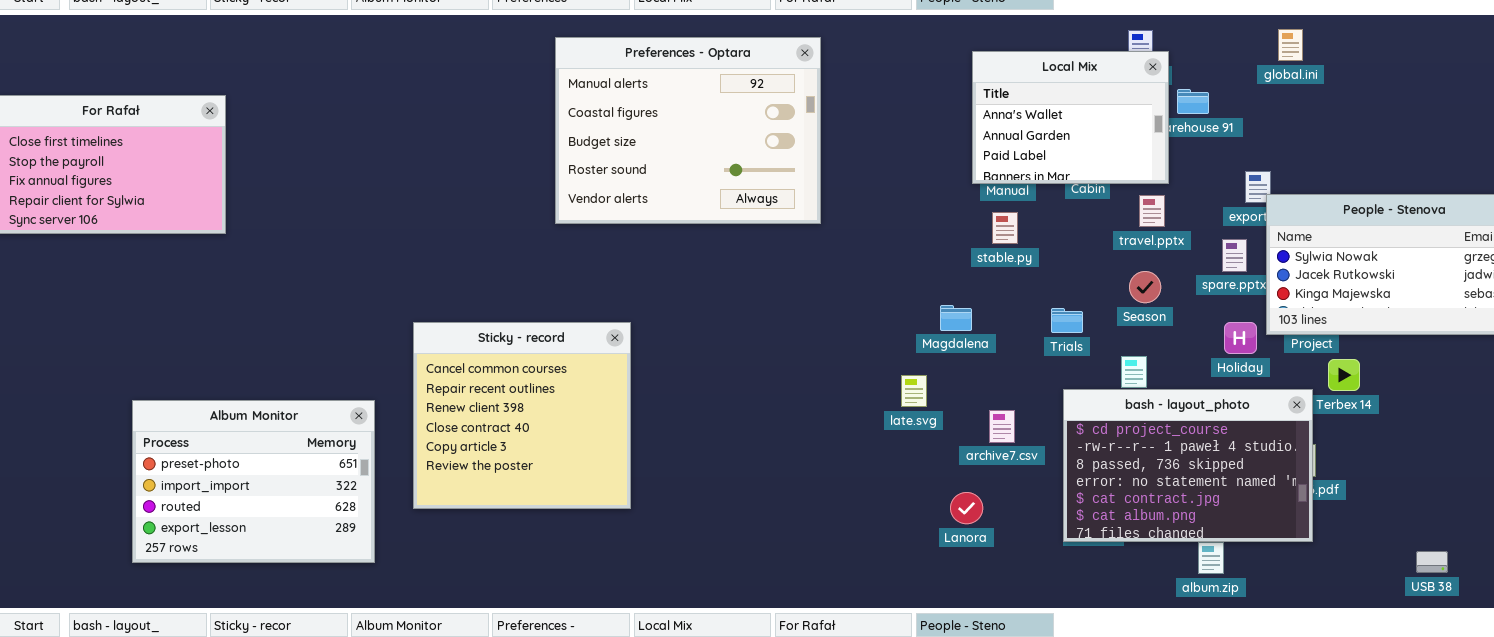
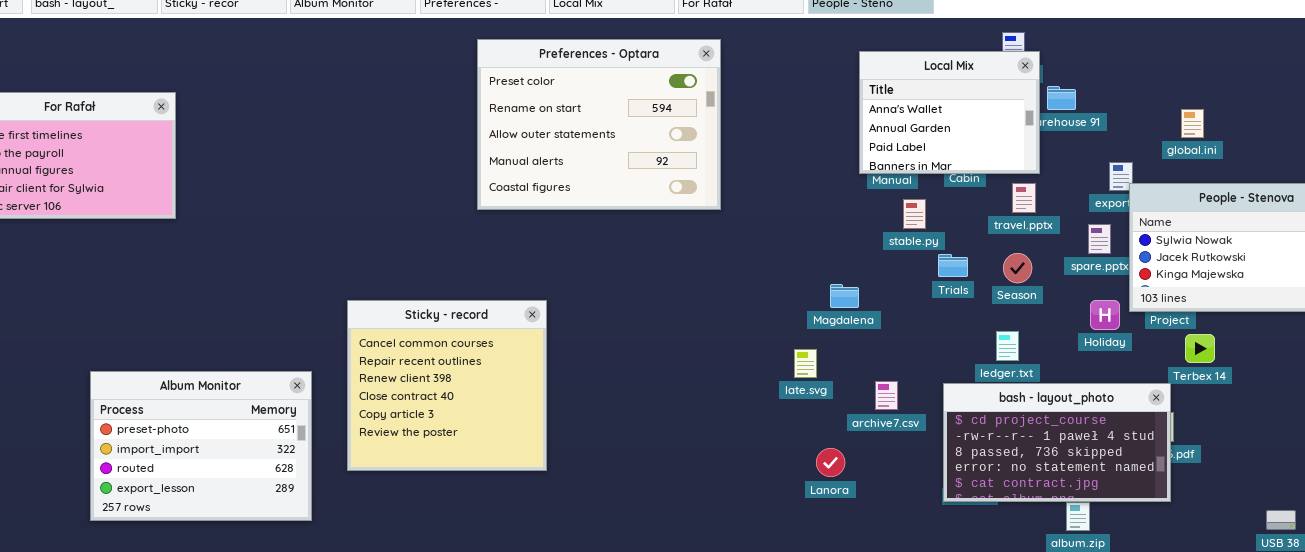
global.ini: [1278,29,1303,61] -> [1181,109,1204,138], moved
Preferences - Optara: [555,37,821,224] -> [477,39,721,210], scrolled up 3 rows
stable.py: [992,212,1018,244] -> [903,199,926,229], moved
Trials: [1051,308,1083,333] -> [938,254,968,277], moved
bash - layout_photo: [1063,389,1313,542] -> [943,383,1171,502], resized
Lanora: [950,492,983,524] -> [816,448,845,477], moved

